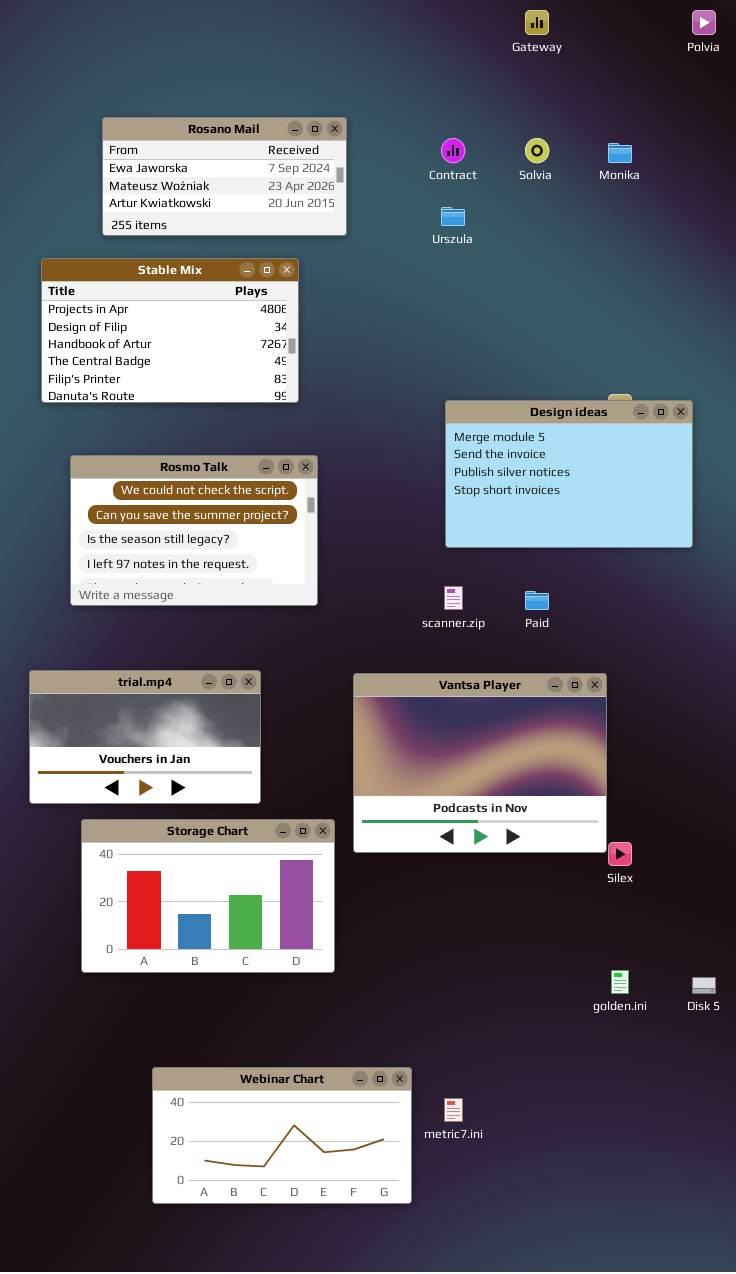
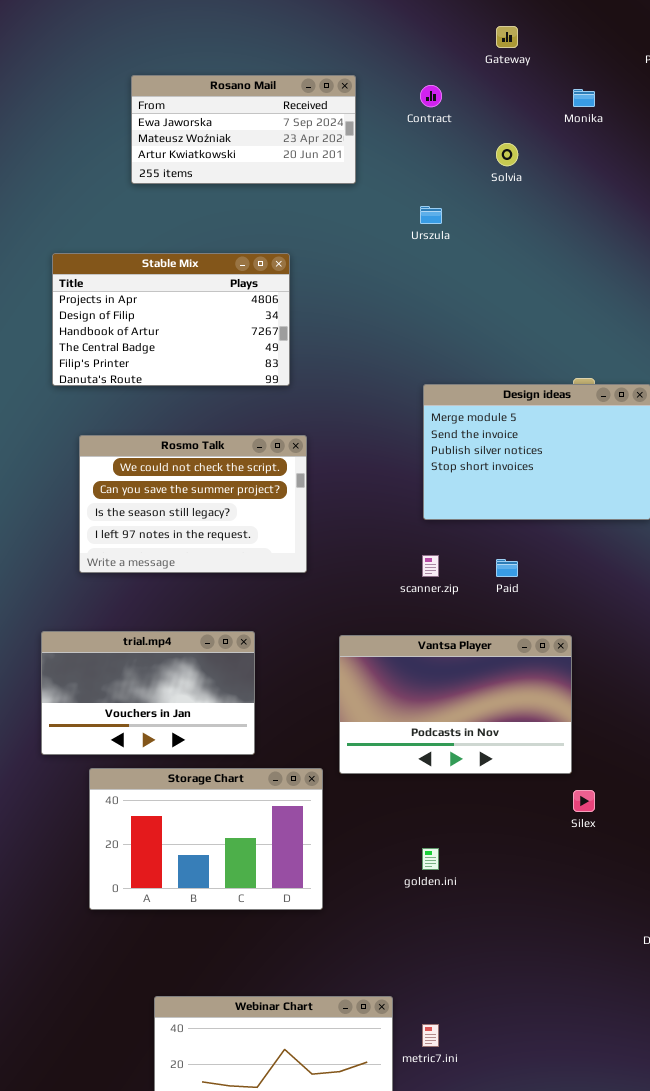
Rosano Mail: [102,117,347,236] -> [131,75,356,184], moved
Contract: [441,138,465,163] -> [420,85,442,107], moved
Monika: [608,143,632,163] -> [573,89,595,107], moved
Vantsa Player: [353,673,607,853] -> [339,635,572,774], resized
golden.ini: [611,970,629,994] -> [422,848,439,870], moved

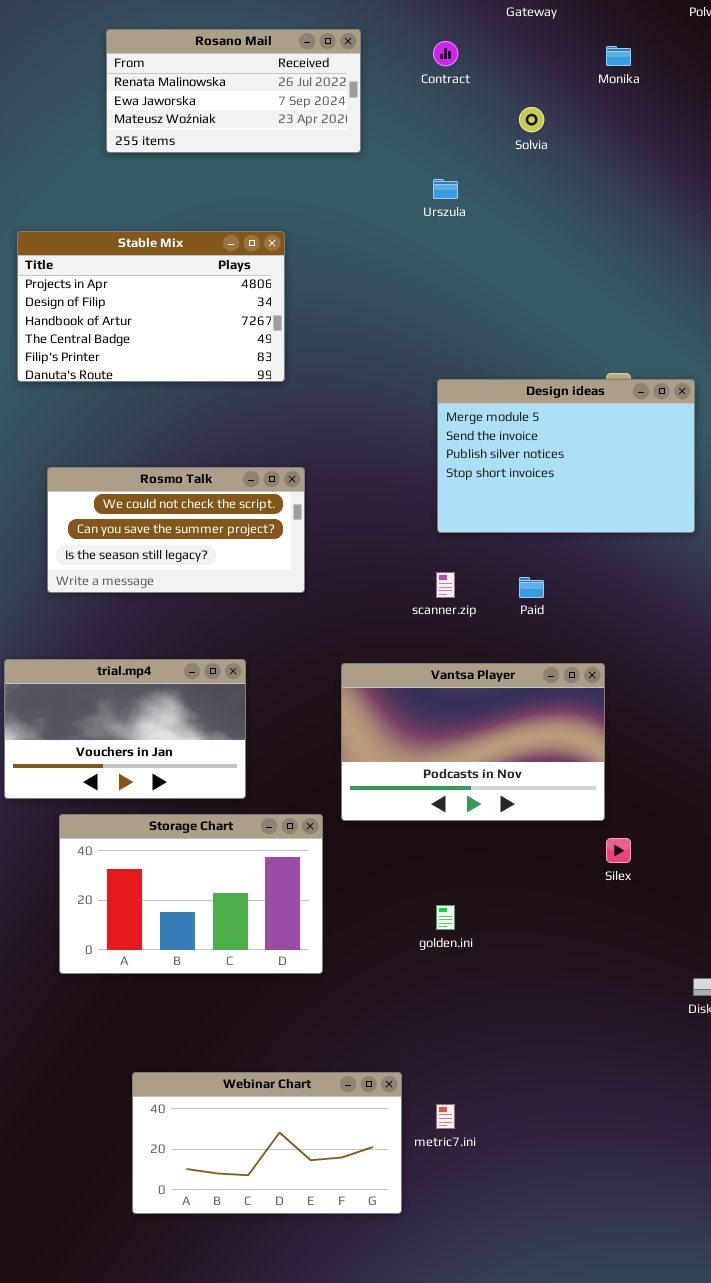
Rosano Mail: [131,75,356,184] -> [106,29,361,153], scrolled up 1 row
Rosmo Talk: [79,435,307,573] -> [47,467,305,593], resized

